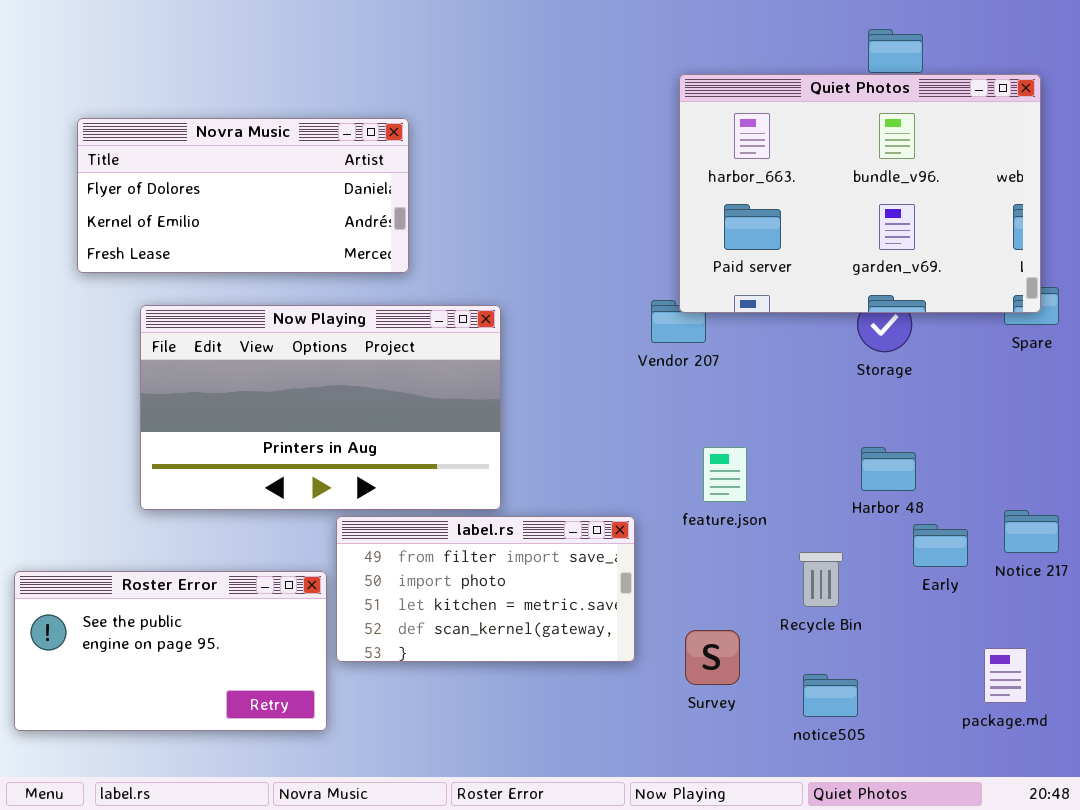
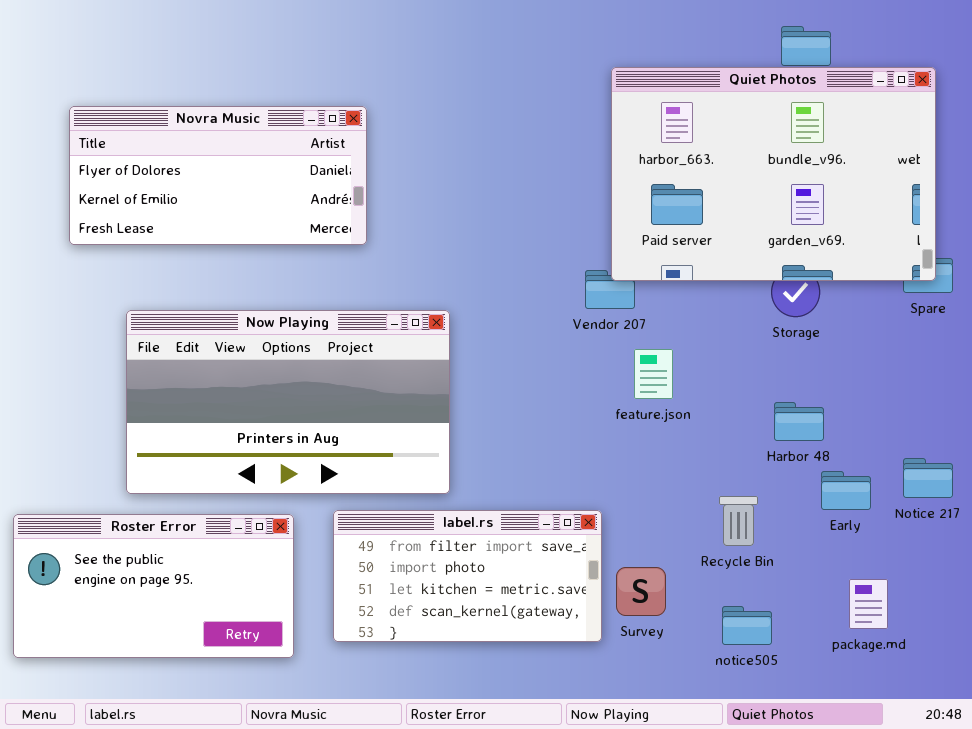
Now Playing: [140,305,501,510] -> [126,310,450,494], moved
feature.json: [703,447,747,502] -> [634,349,673,399], moved
label.rs: [336,516,635,662] -> [333,510,602,642], moved
package.md: [984,648,1027,703] -> [849,579,888,629], moved

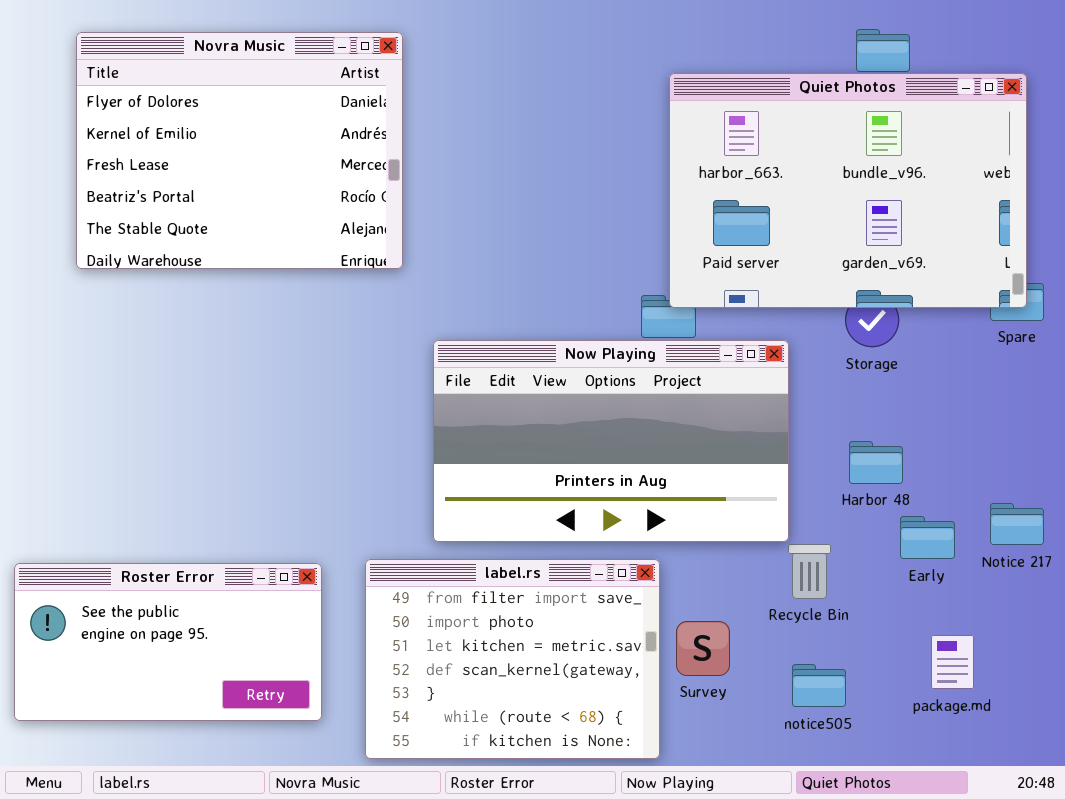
Novra Music: [69,106,367,245] -> [76,32,403,269], resized
Now Playing: [126,310,450,494] -> [433,340,789,542], moved
label.rs: [333,510,602,642] -> [365,559,660,759], resized

